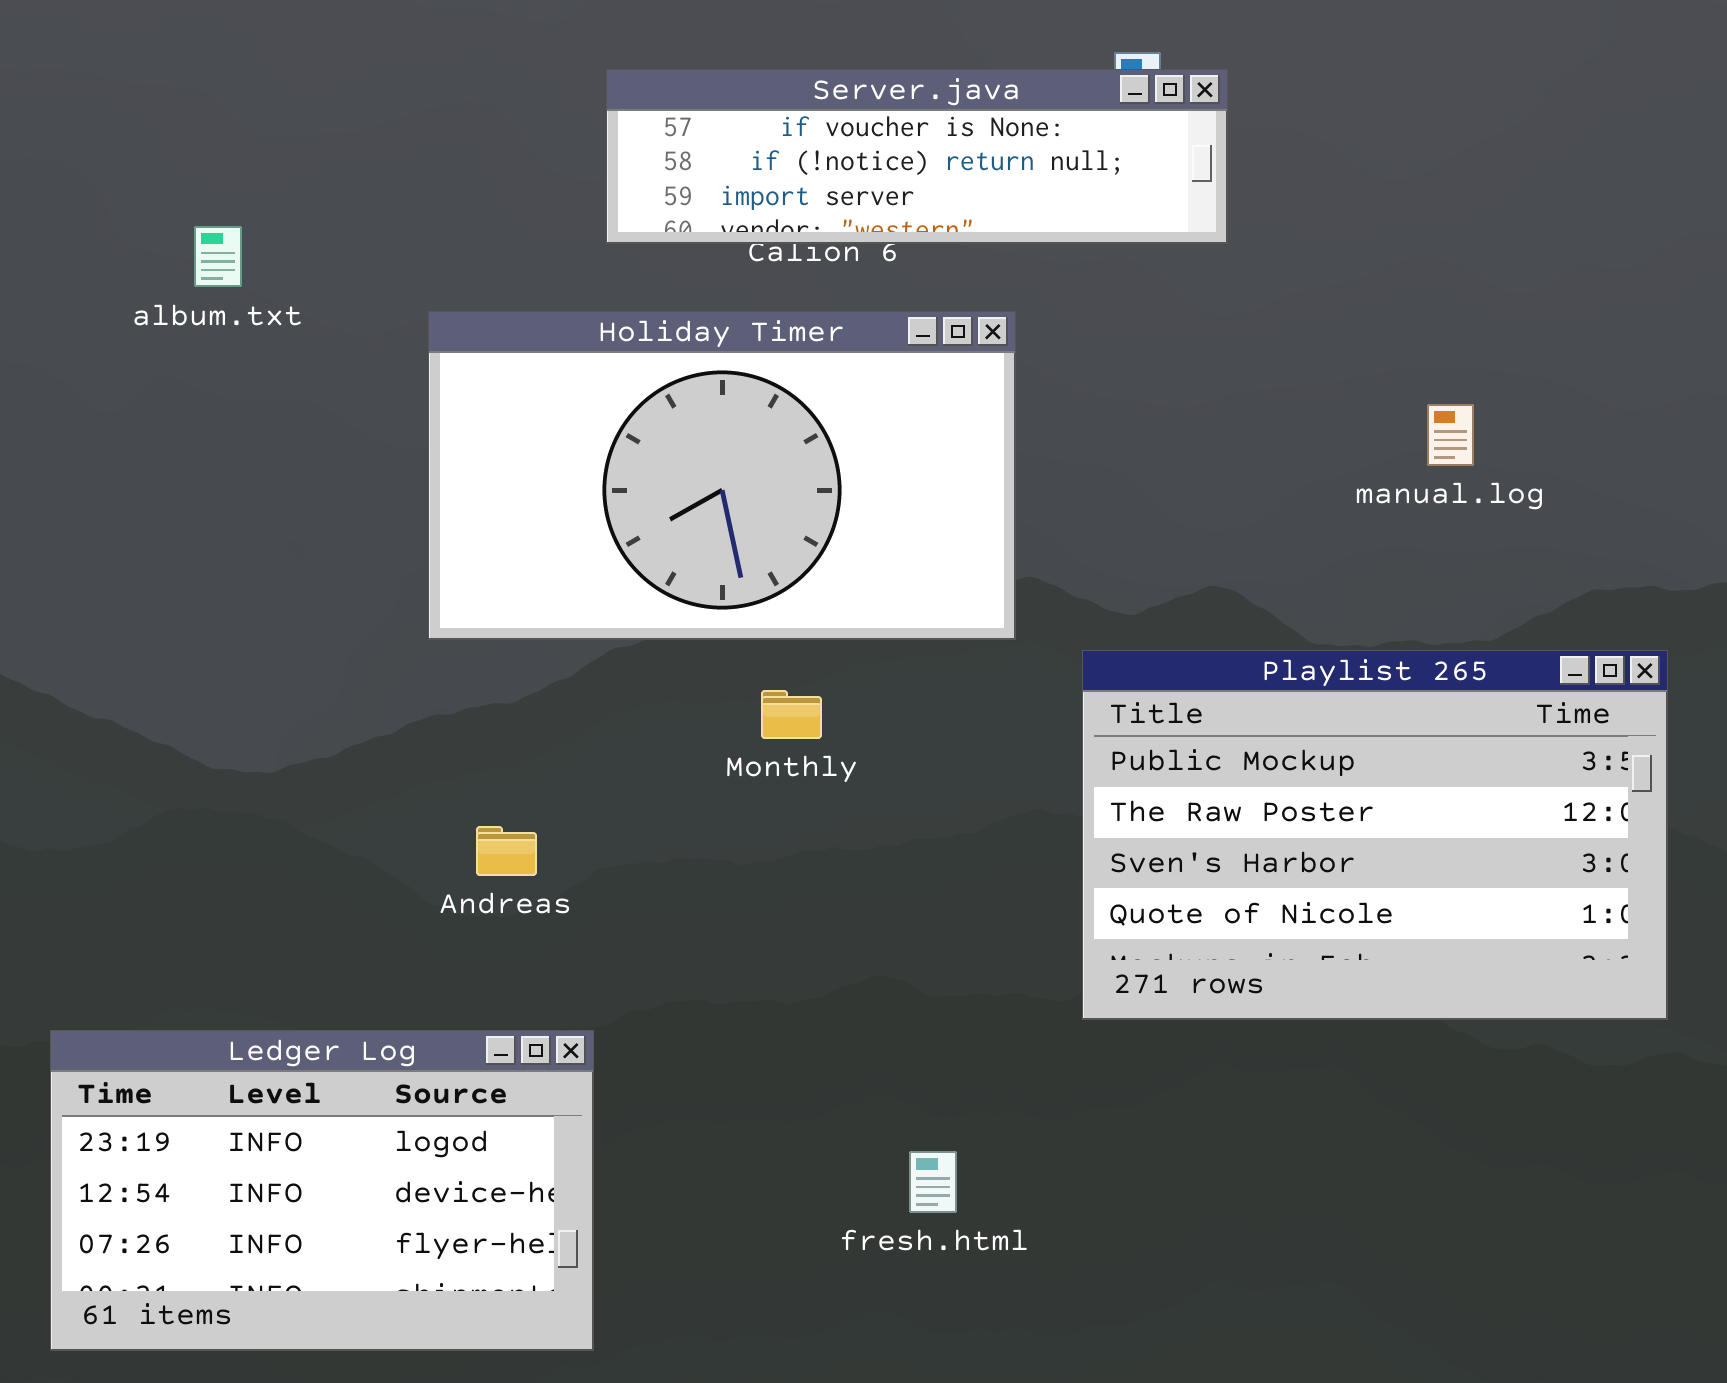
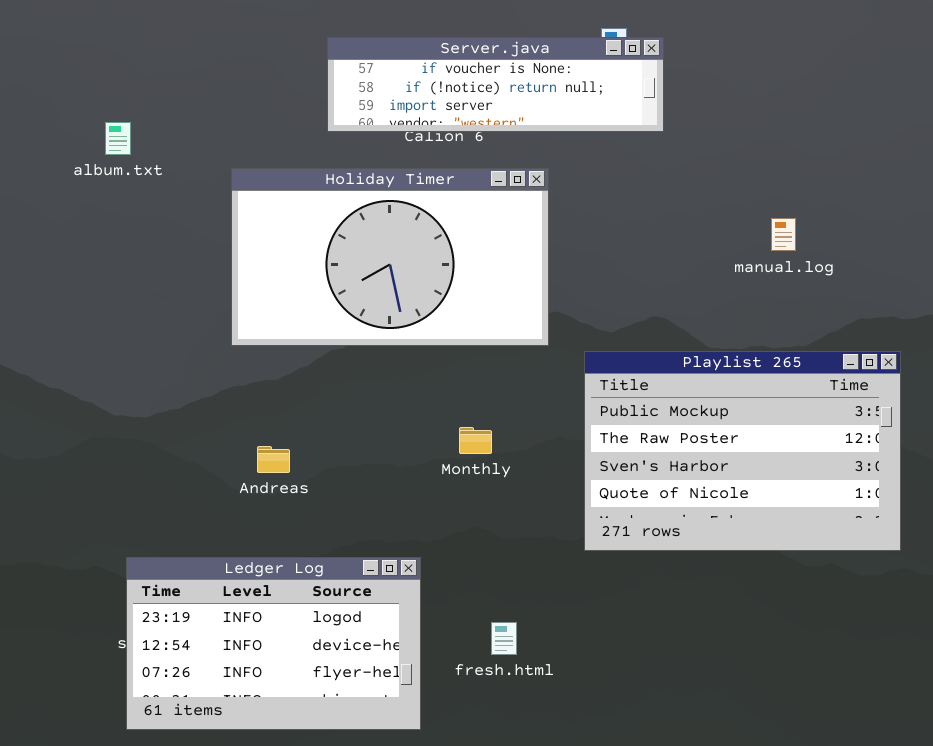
Monthly: [761,690,822,739] -> [459,427,492,454], moved
Ledger Log: [50,1030,594,1351] -> [126,557,421,730], moved

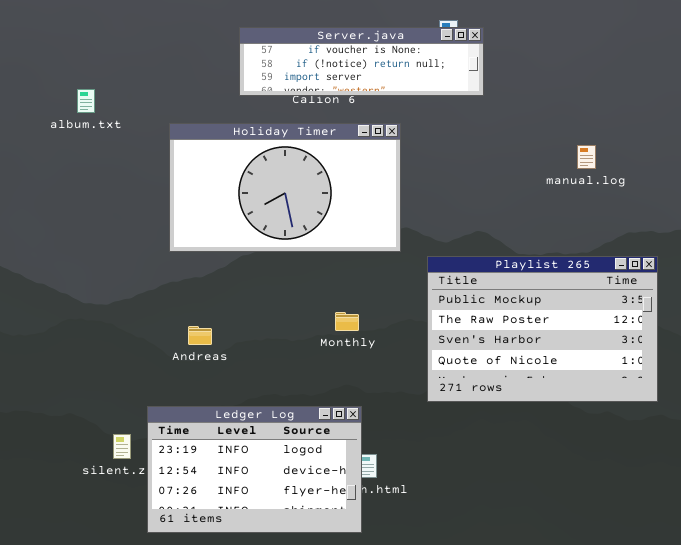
manual.log: [771,218,796,251] -> [577,145,596,169], moved
Ledger Log: [126,557,421,730] -> [147,406,362,533], moved

